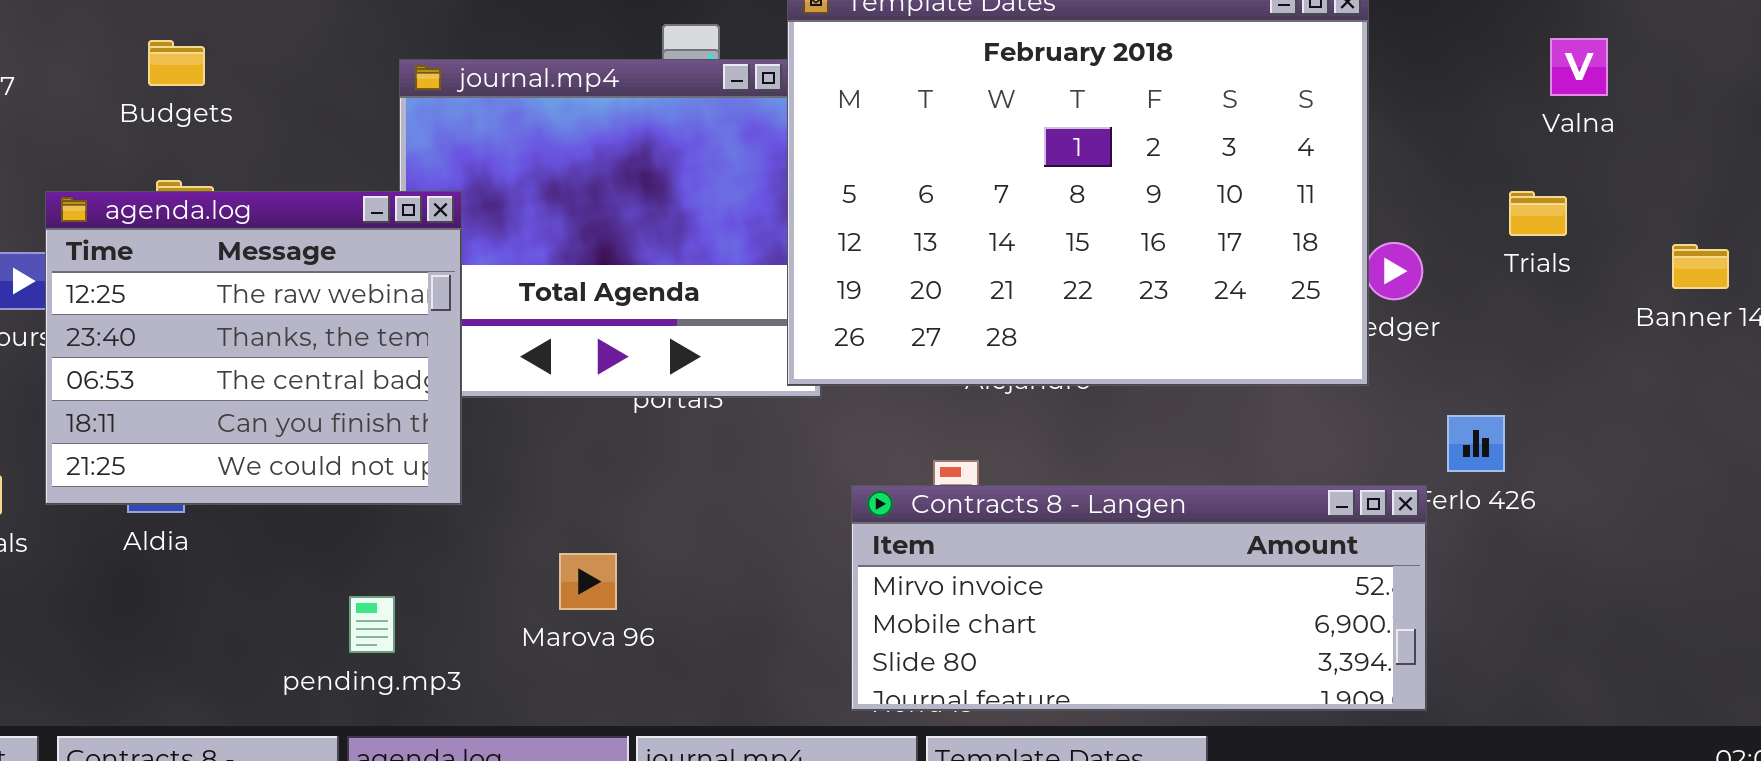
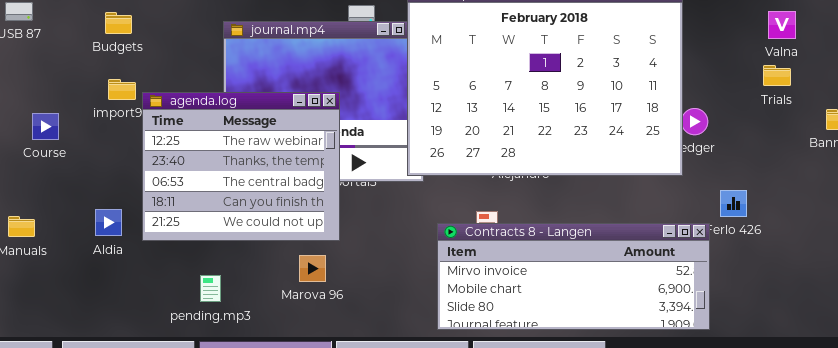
agenda.log: [45,191,462,505] -> [142,92,340,241], moved
Trials: [1509,191,1567,236] -> [763,65,791,86], moved

